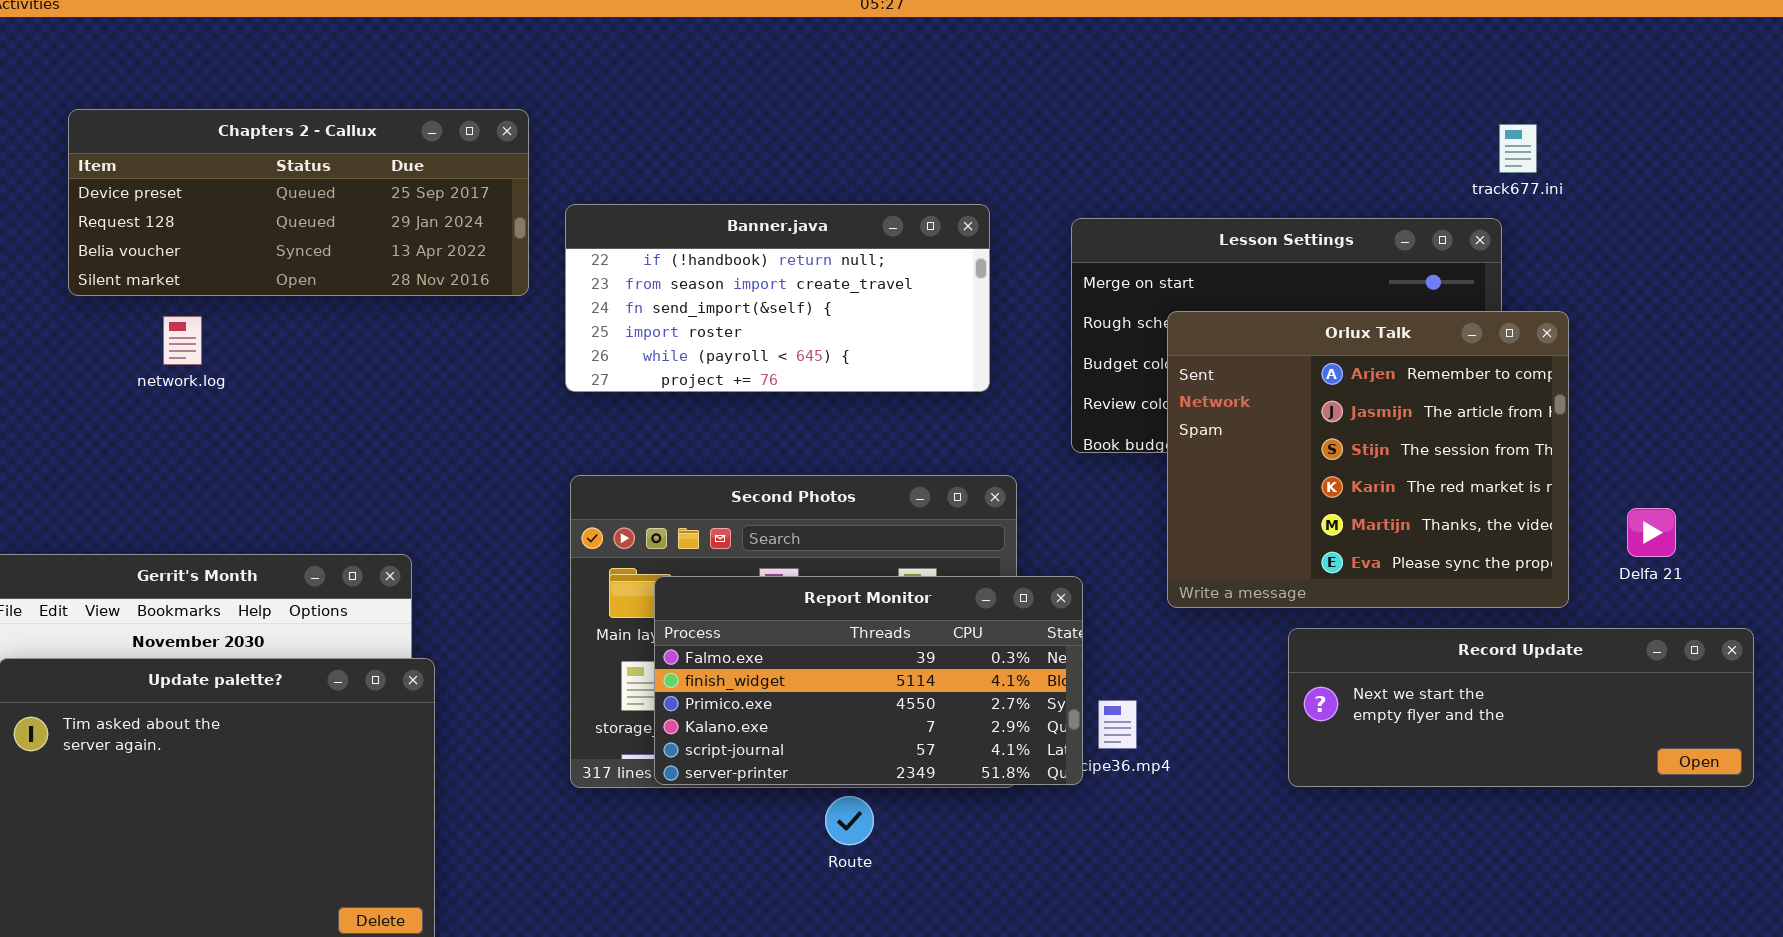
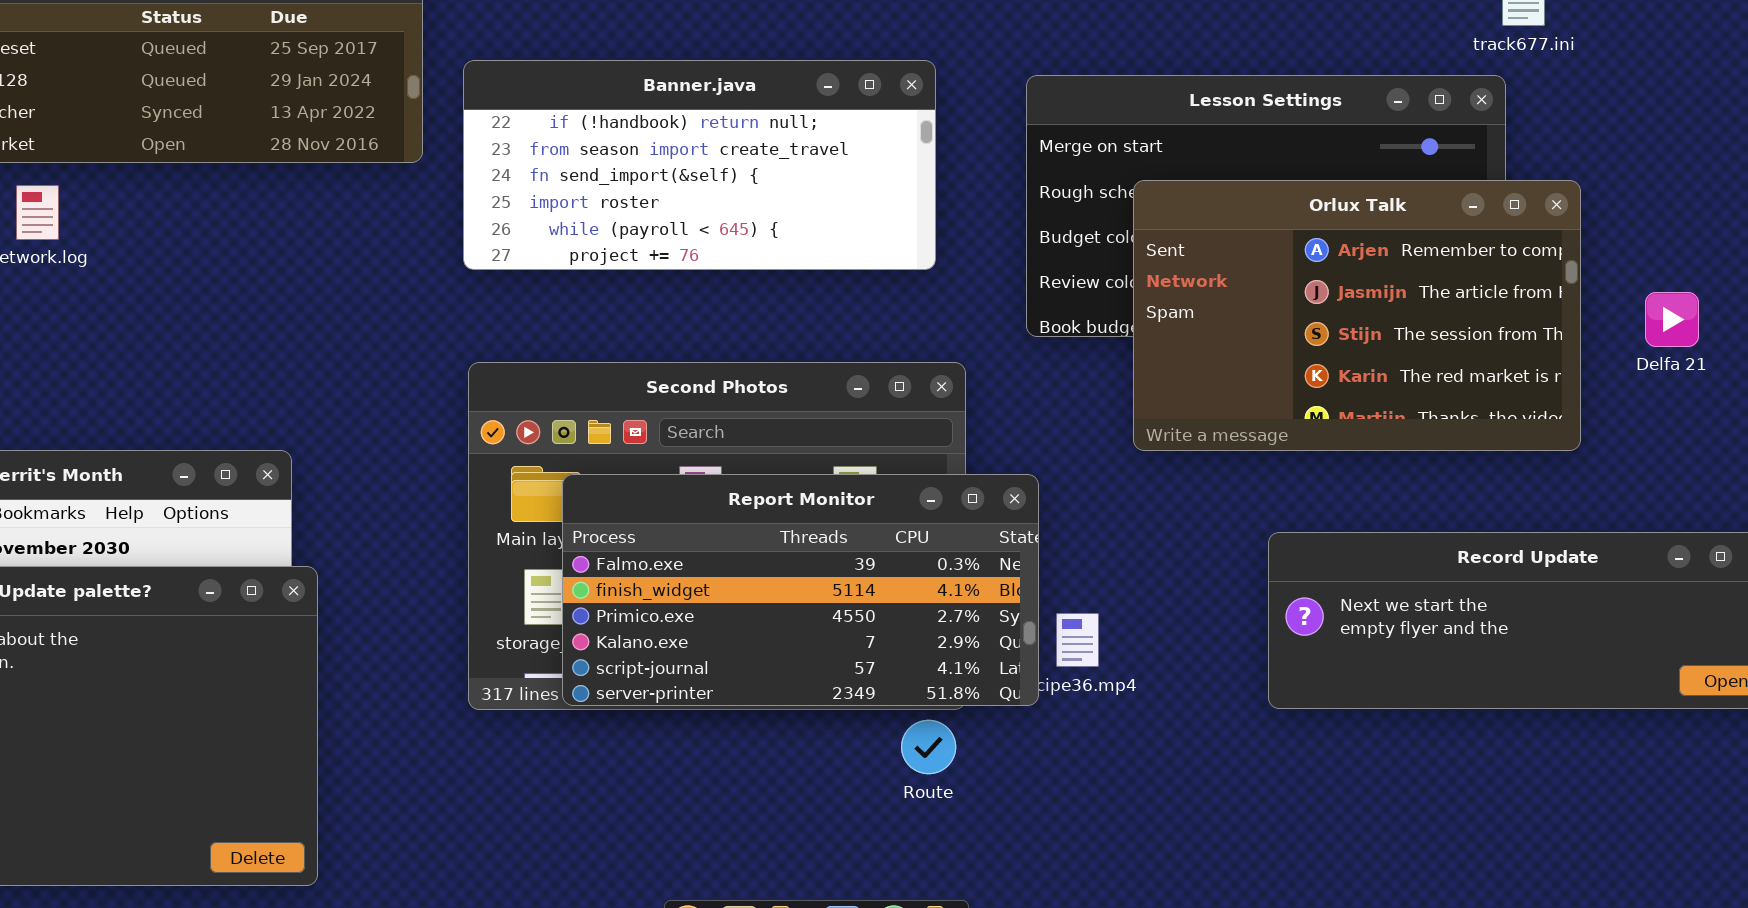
Orlux Talk: [1167,311,1569,608] -> [1133,180,1581,451], resized
Delfa 21: [1627,508,1676,557] -> [1645,292,1699,347], moved
Route: [825,796,874,845] -> [901,720,956,774], moved

